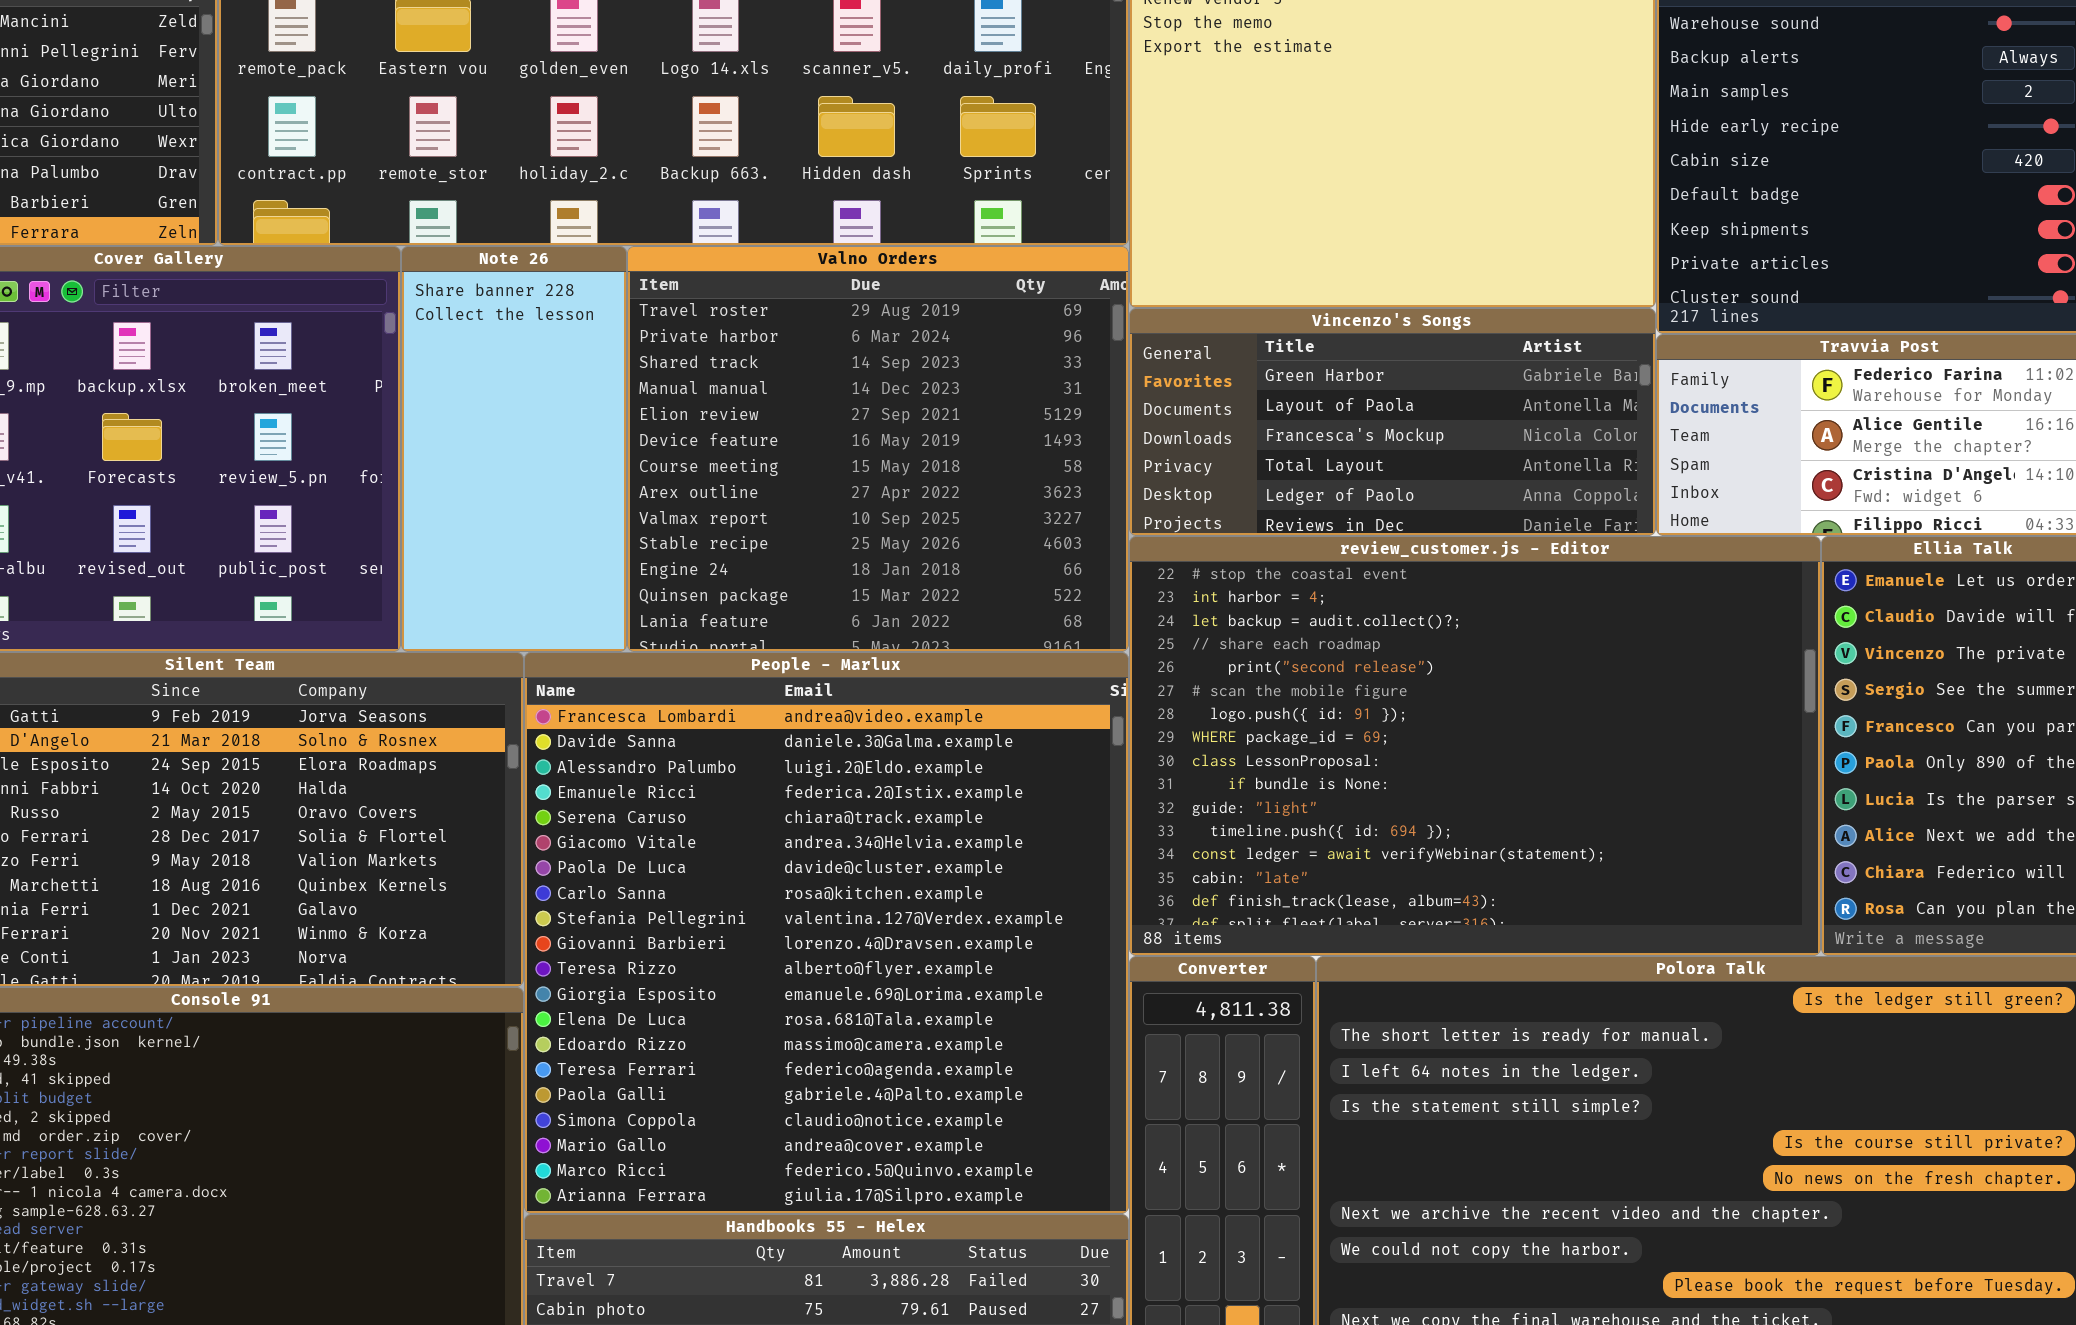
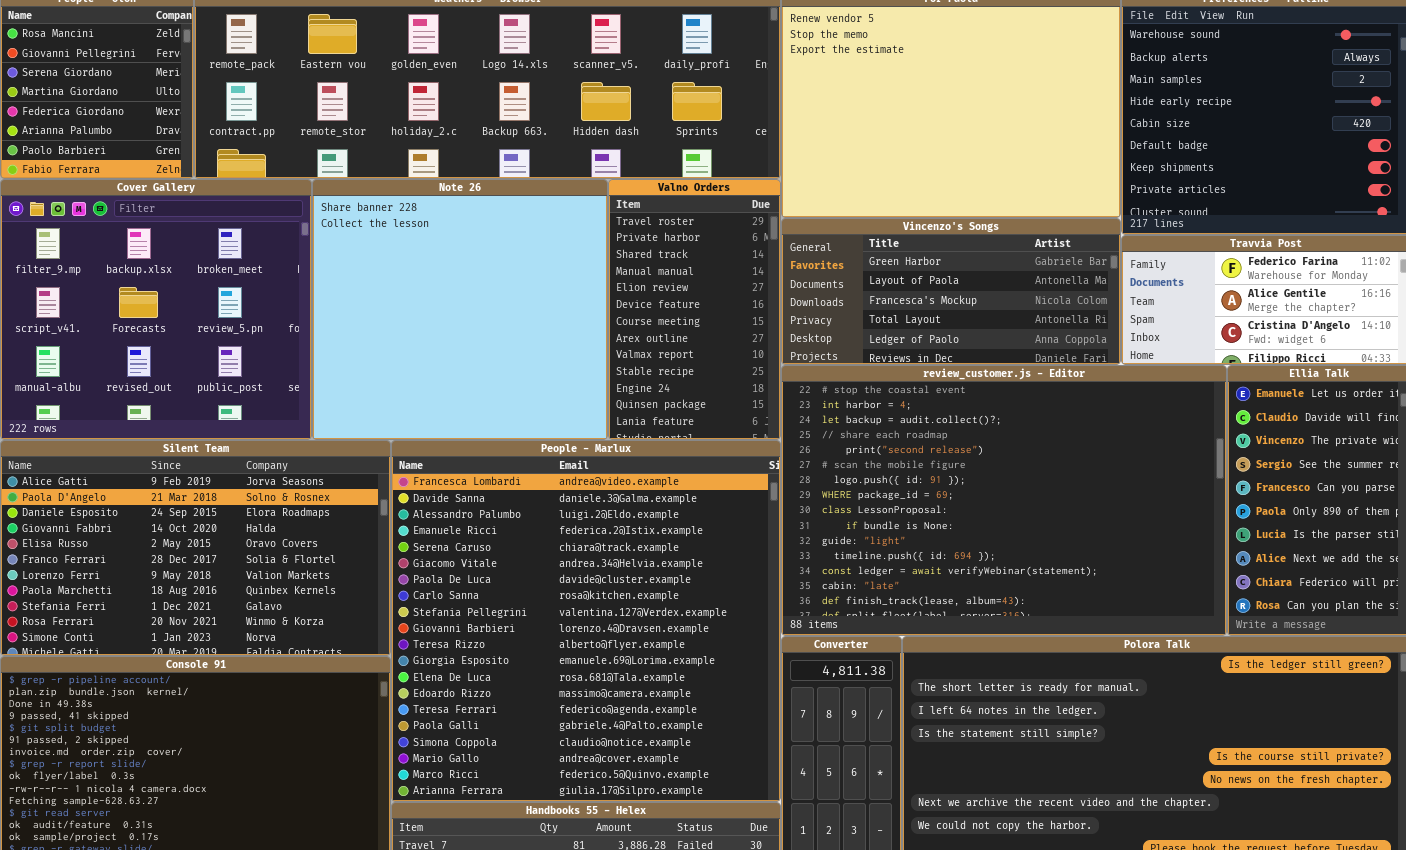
Note 26: [401,246,627,652] -> [312,179,608,440], resized
Valno Orders: [627,246,1129,652] -> [608,179,781,440], resized

